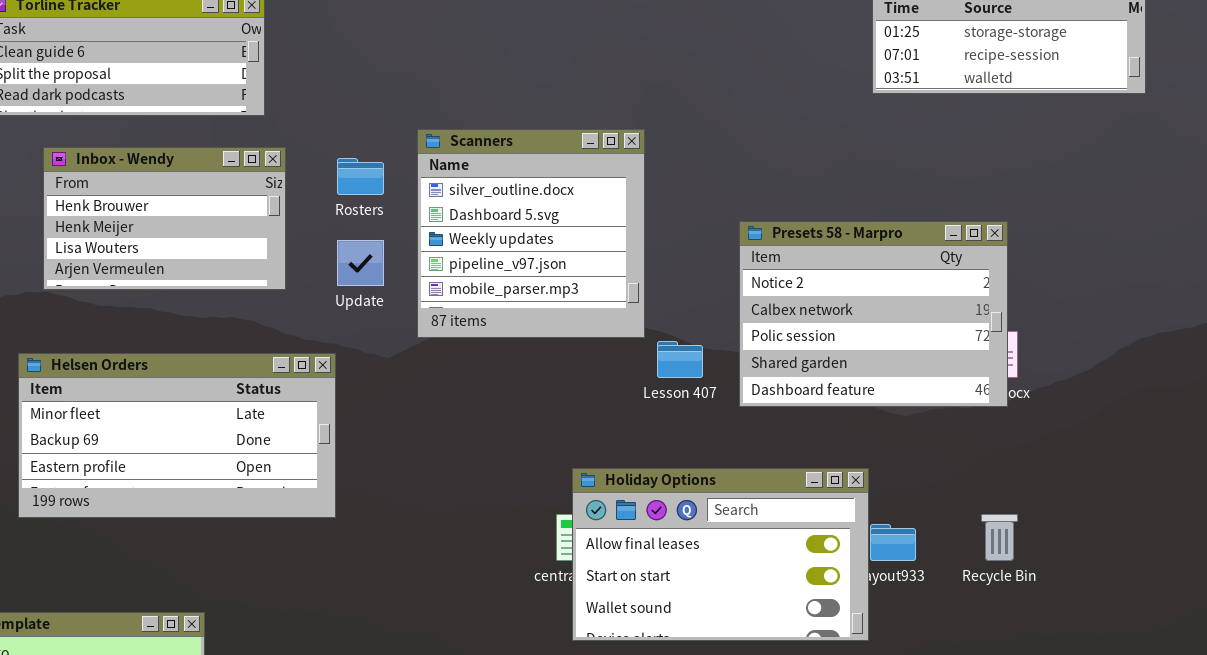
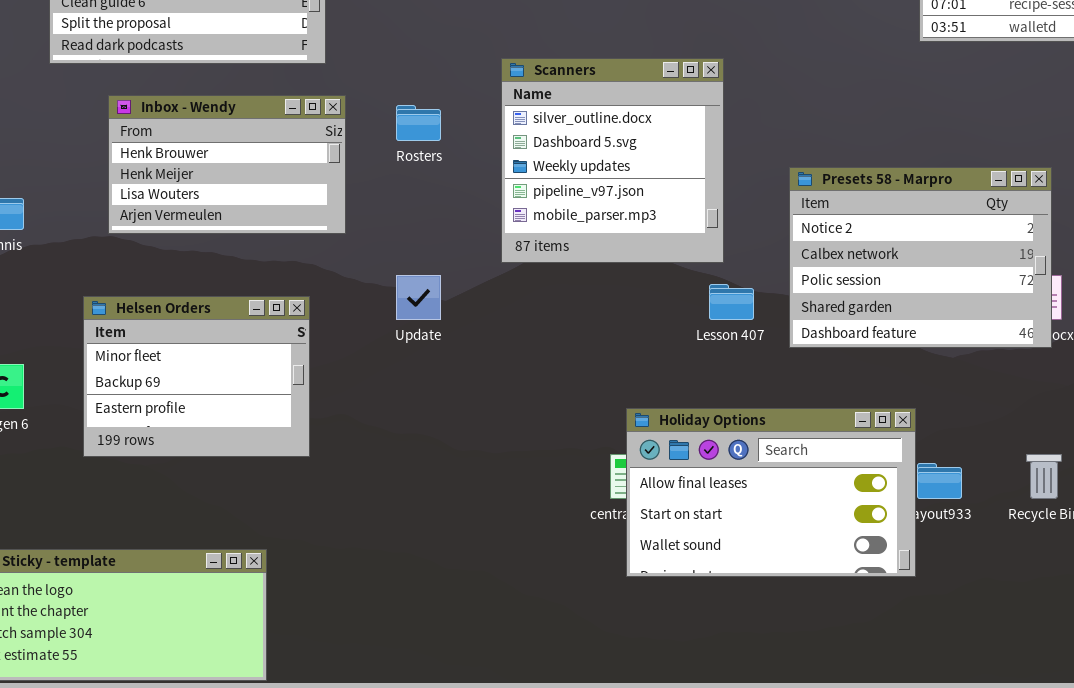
Scanners: [417,129,645,338] -> [501,58,724,263], moved
Update: [337,240,384,286] -> [396,275,441,320], moved
Helsen Orders: [18,353,336,518] -> [83,296,310,457], resized

